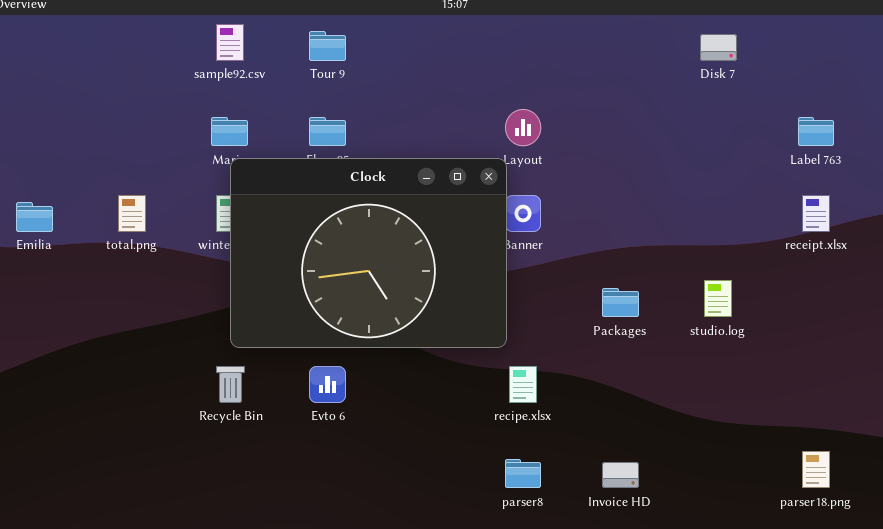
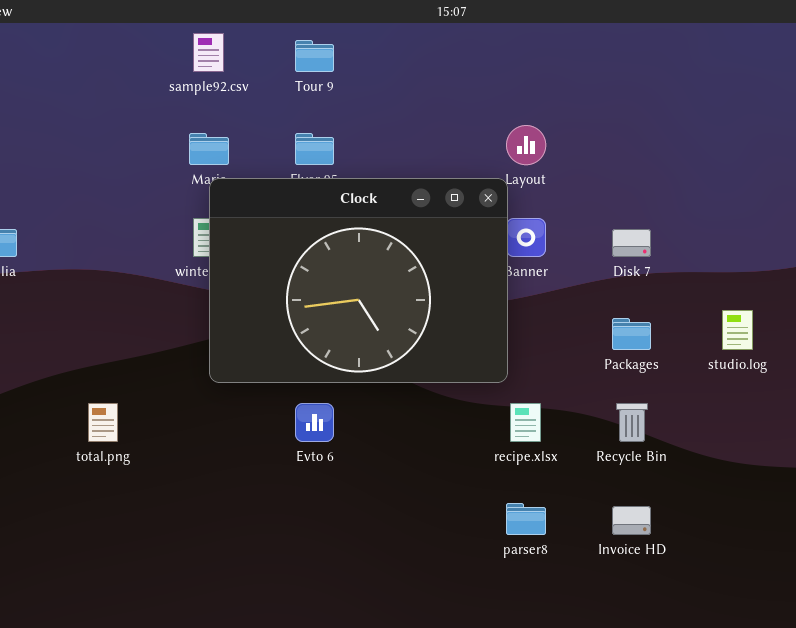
Disk 7: [700,34,737,61] -> [612,229,651,257], moved
total.png: [118,195,146,232] -> [88,403,118,442], moved
Recycle Bin: [216,366,245,403] -> [616,403,648,442], moved

